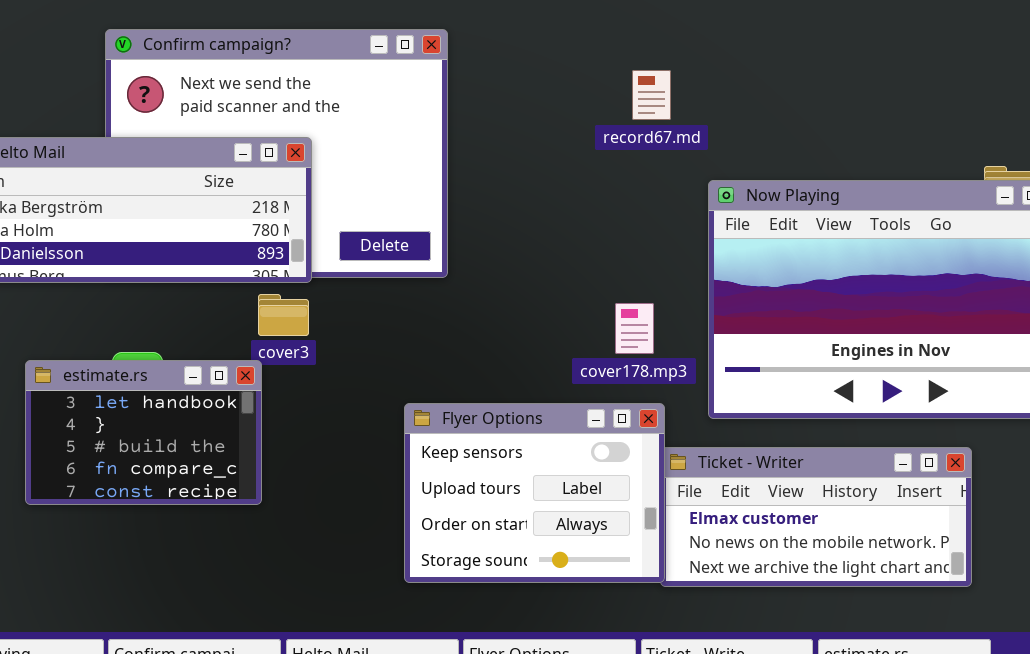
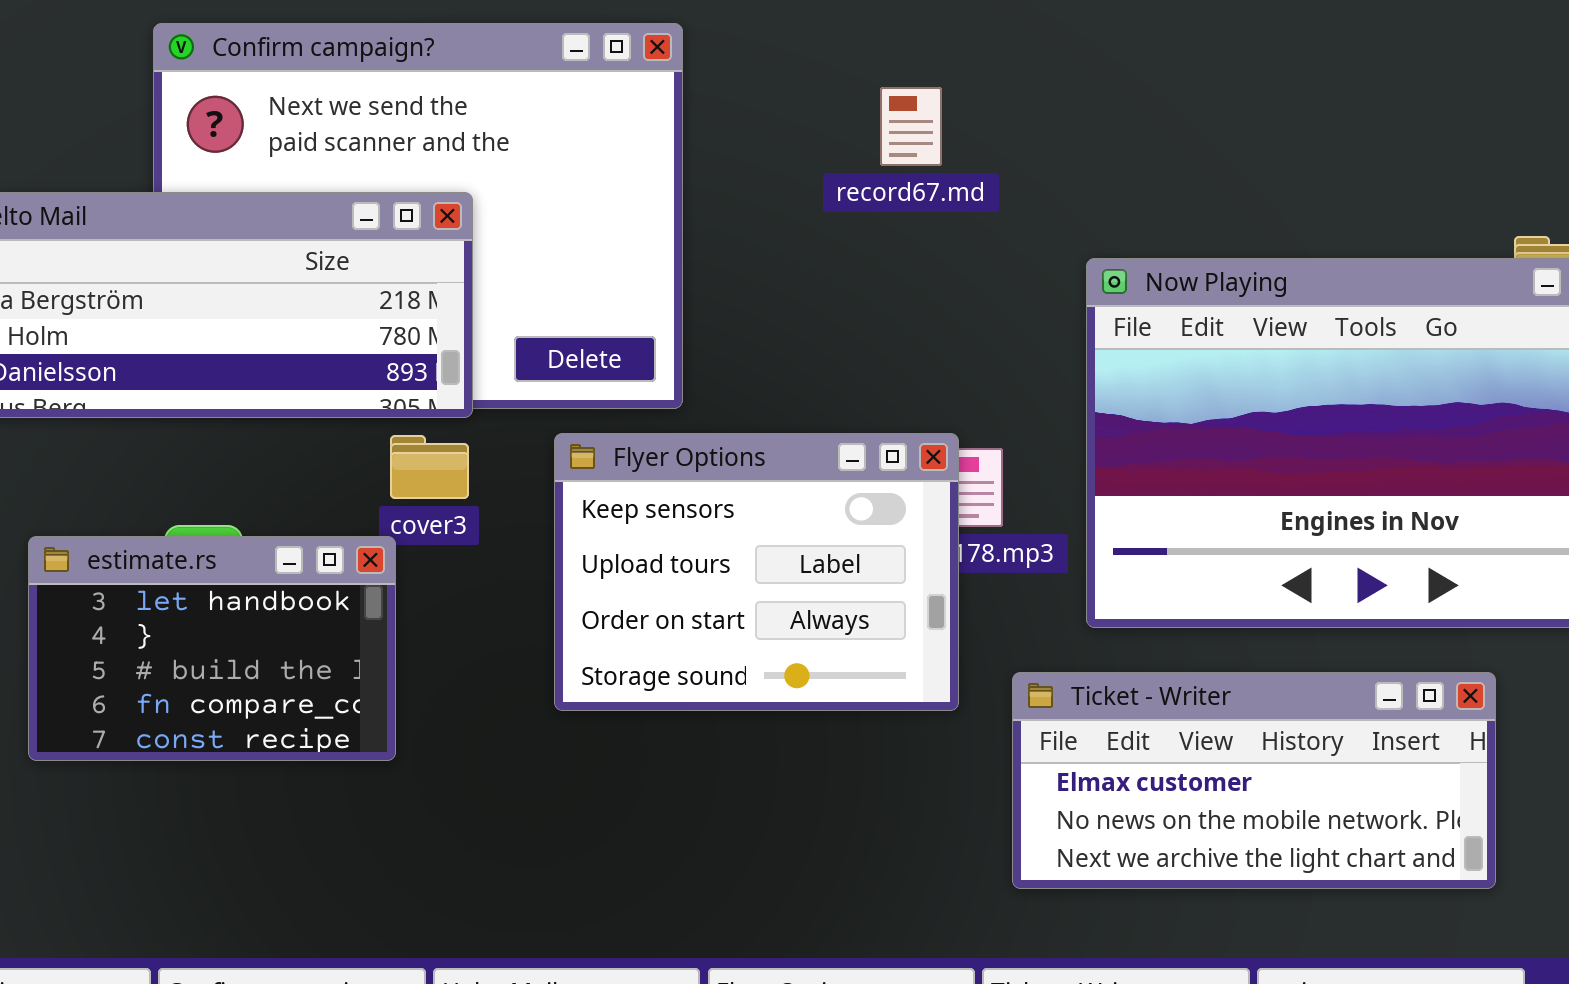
record67.md: [632,70,671,120] -> [880,87,942,166], moved
Flyer Options: [404,403,665,583] -> [554,433,959,711], moved

